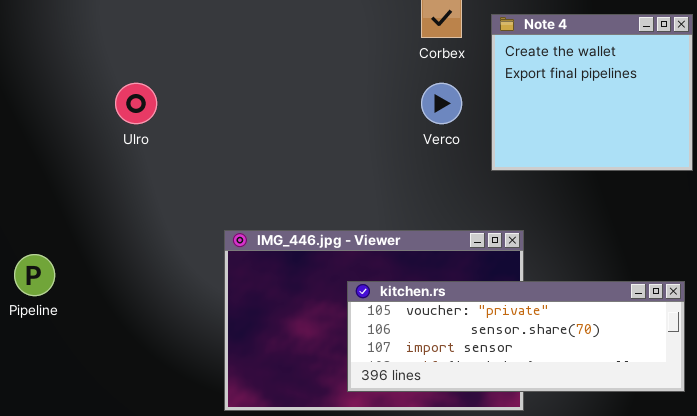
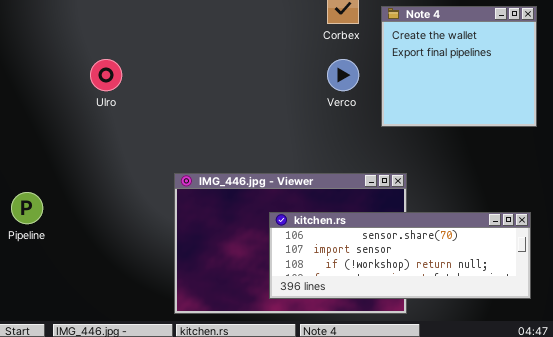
kitchen.rs: [347,281,685,392] -> [269,212,531,299], scrolled down 1 row

